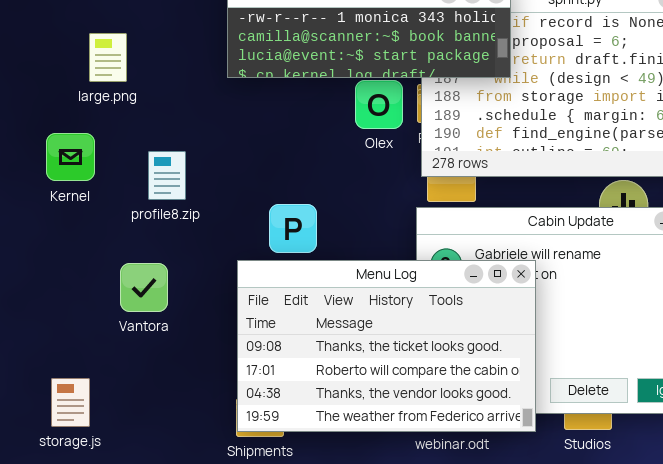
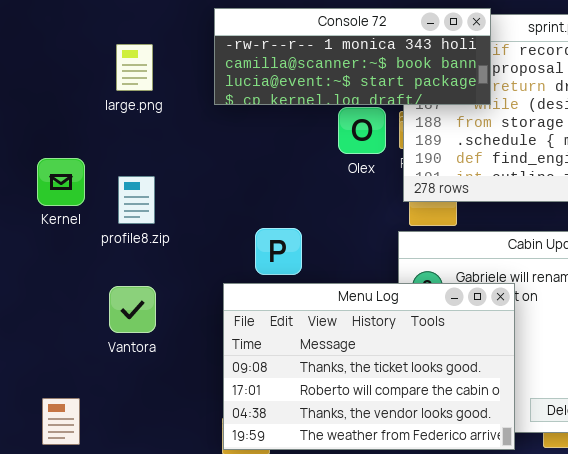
large.png: [89,33,127,82] -> [116,44,153,91], moved
profile8.zip: [148,151,186,200] -> [118,176,155,224], moved

